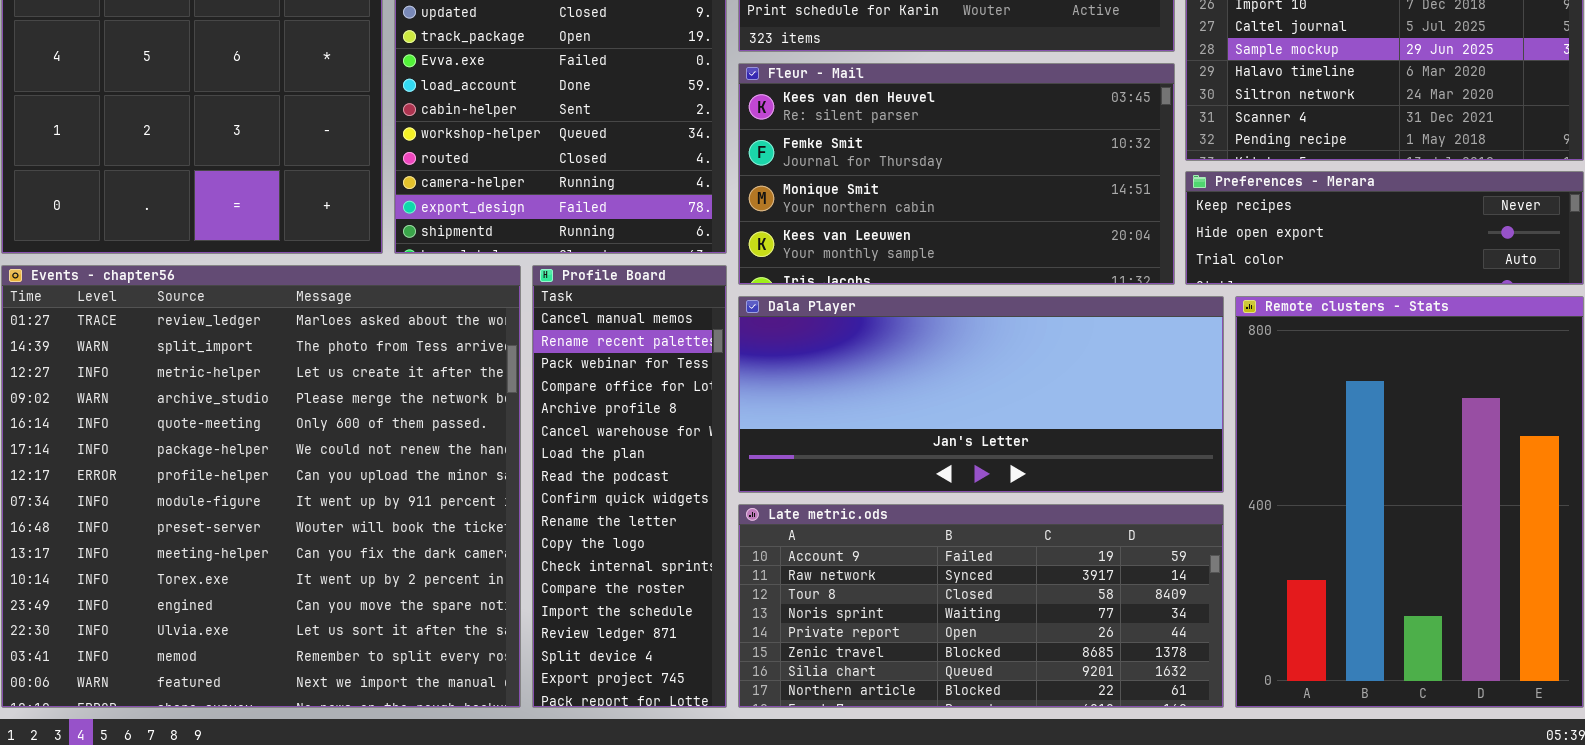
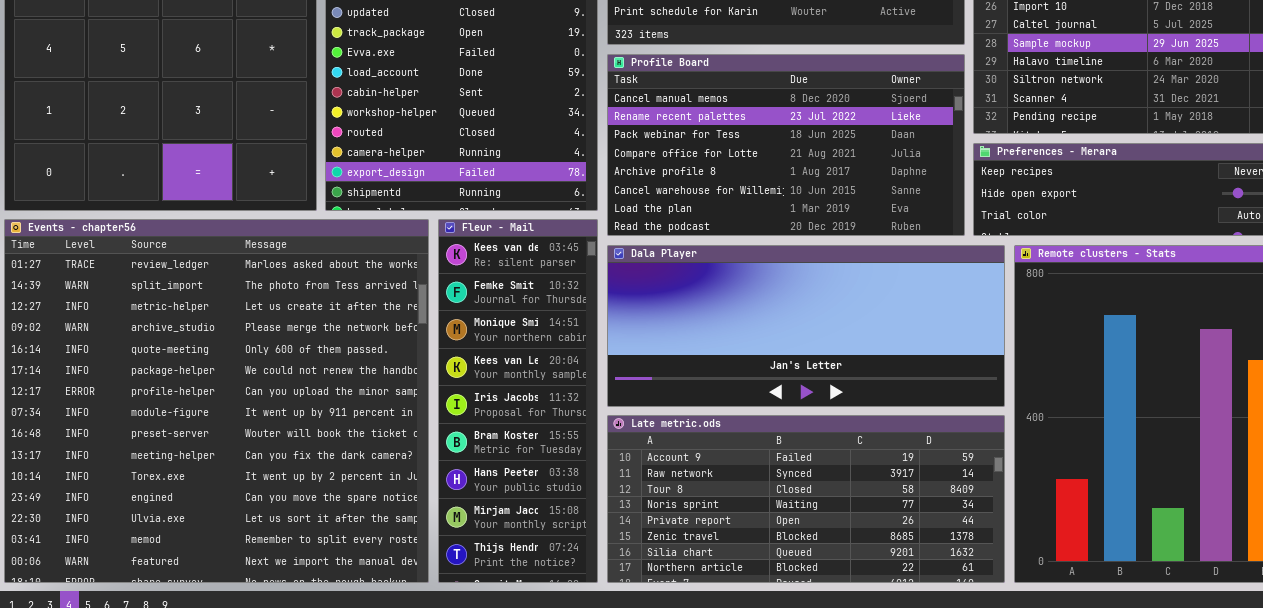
Fleur - Mail: [738,63,1175,285] -> [438,219,598,583], moved, resized
Profile Board: [532,265,727,708] -> [607,54,965,236], moved, resized

